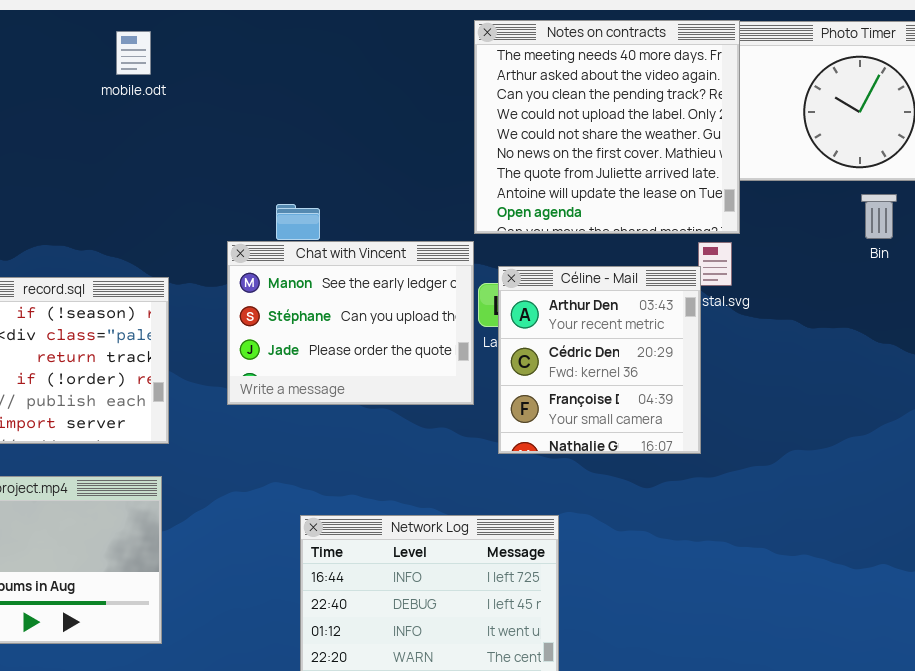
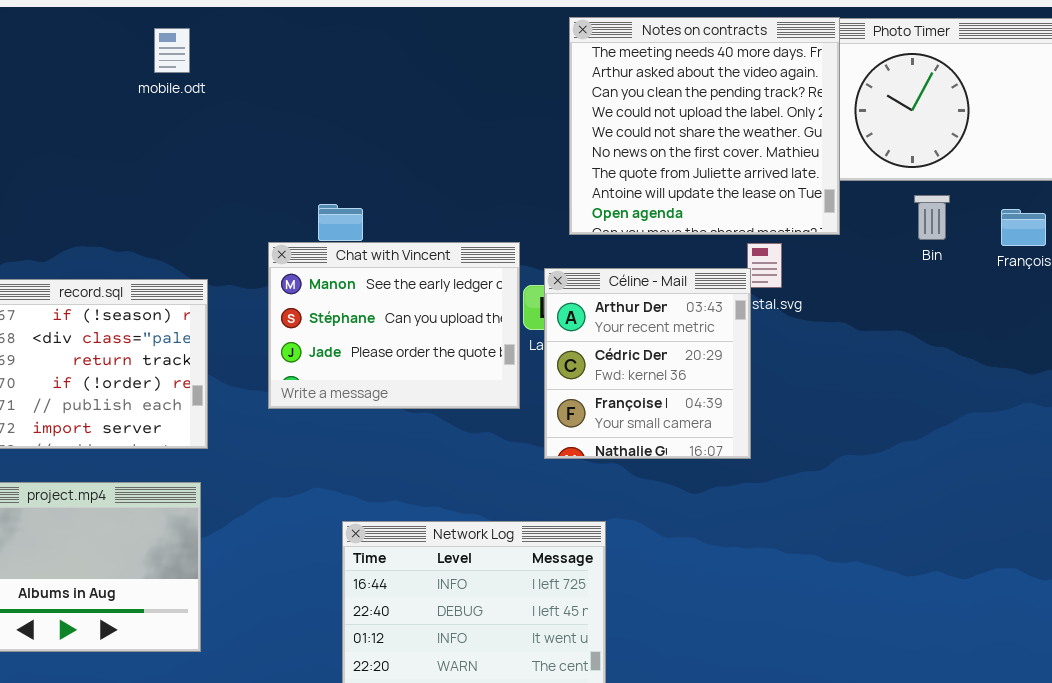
Notes on contracts: [474,20,740,234] -> [569,17,840,235], moved

